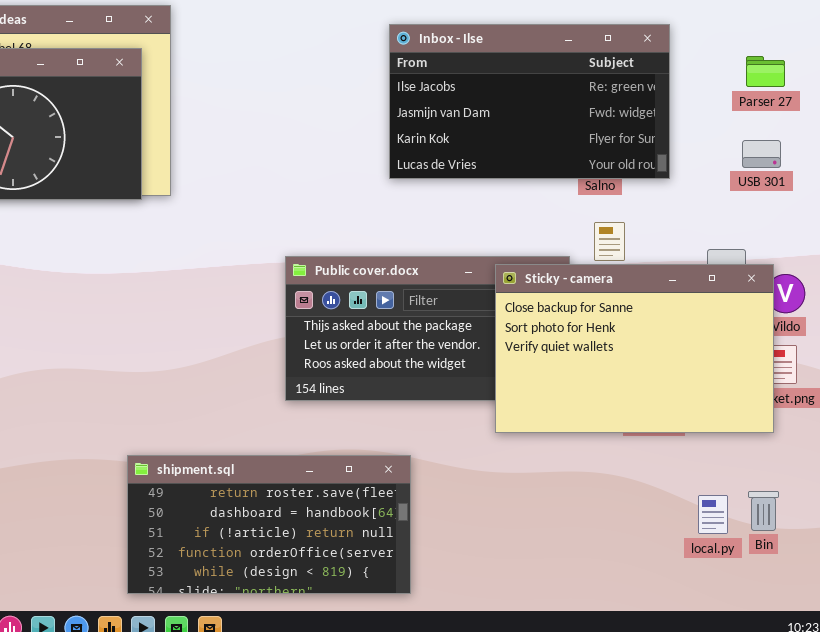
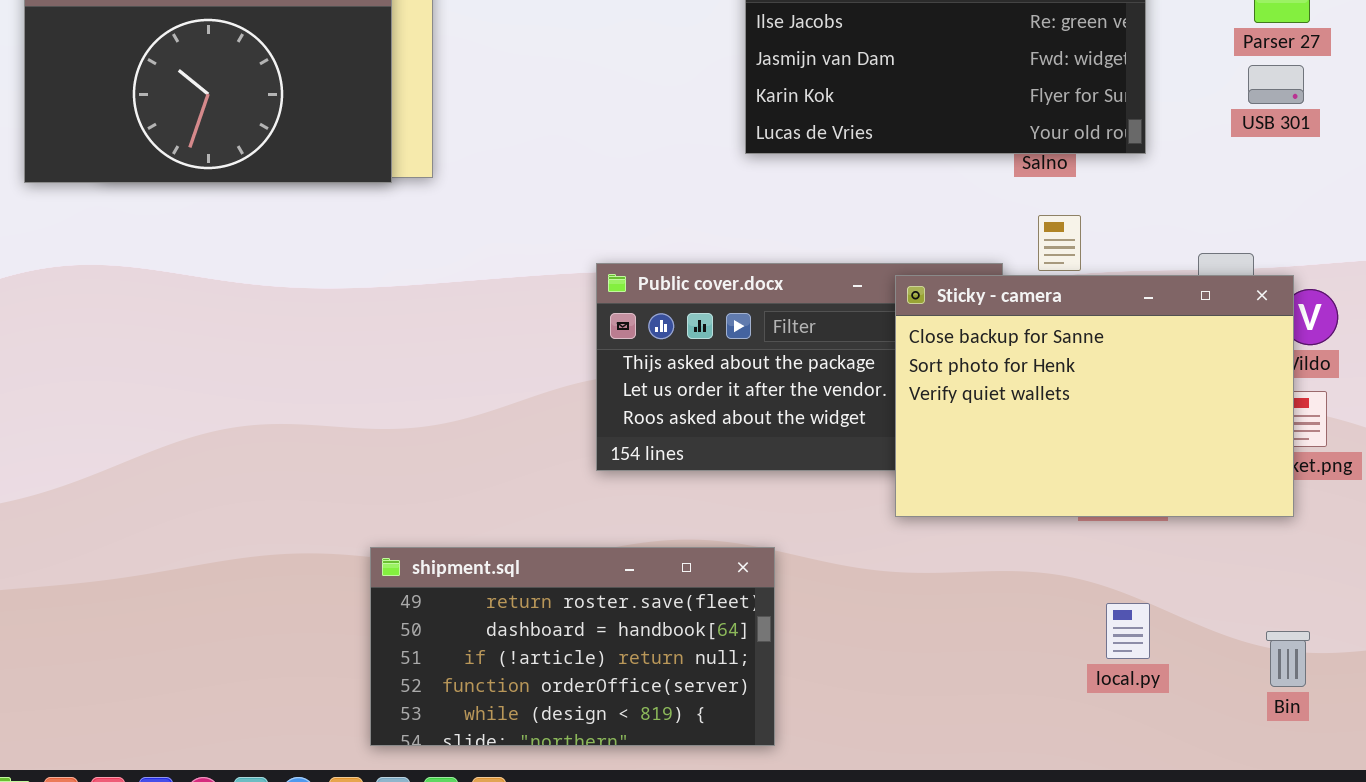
USB 301: [742,140,781,168] -> [1248,65,1304,104], moved
Bin: [748,491,779,531] -> [1266,631,1310,687], moved
local.py: [698,495,728,534] -> [1106,603,1150,659], moved

